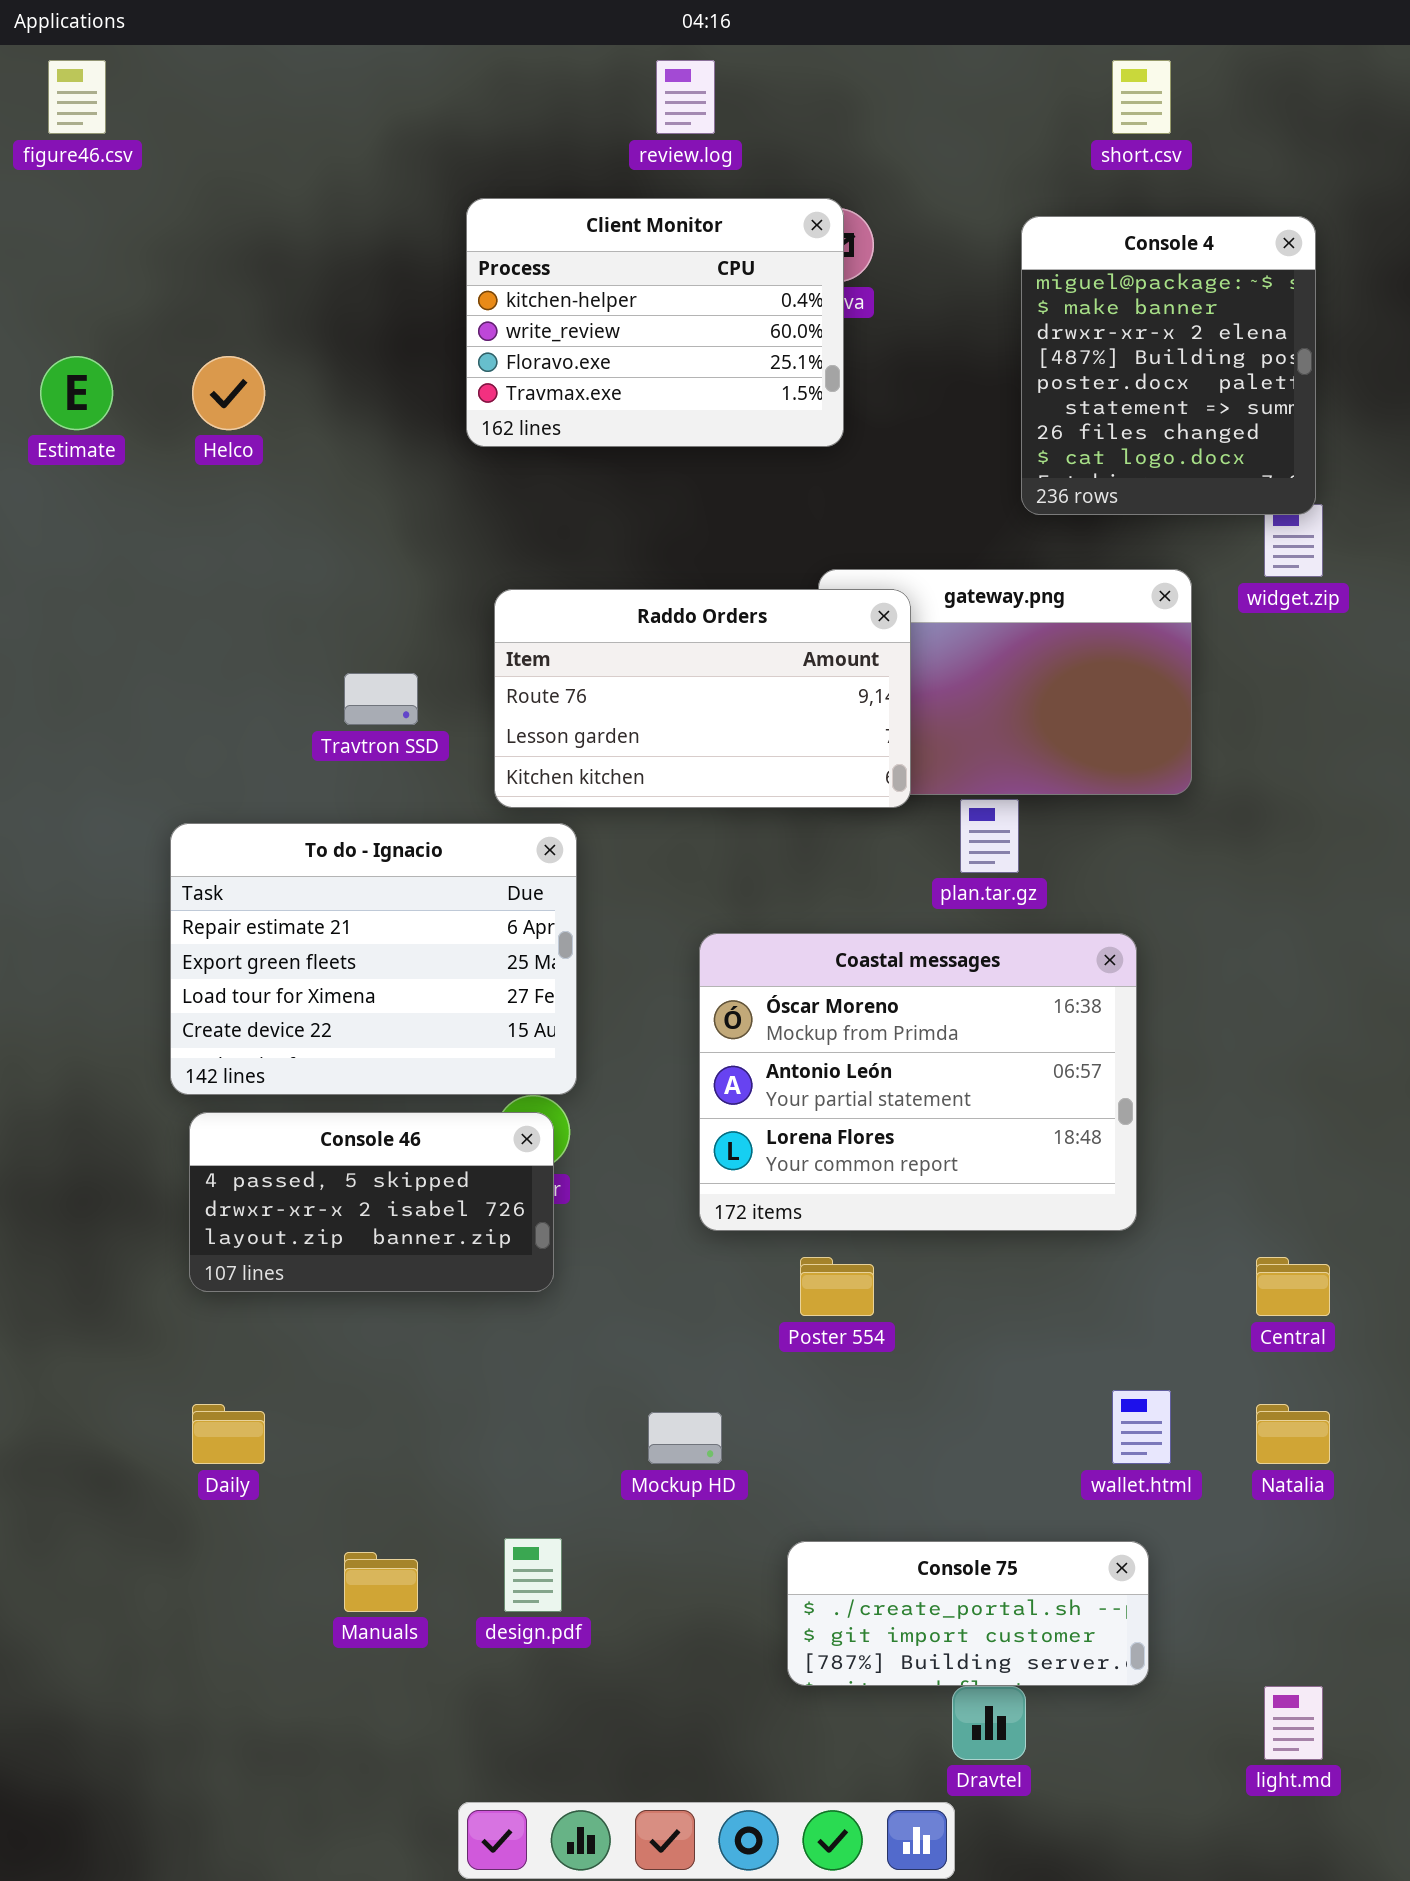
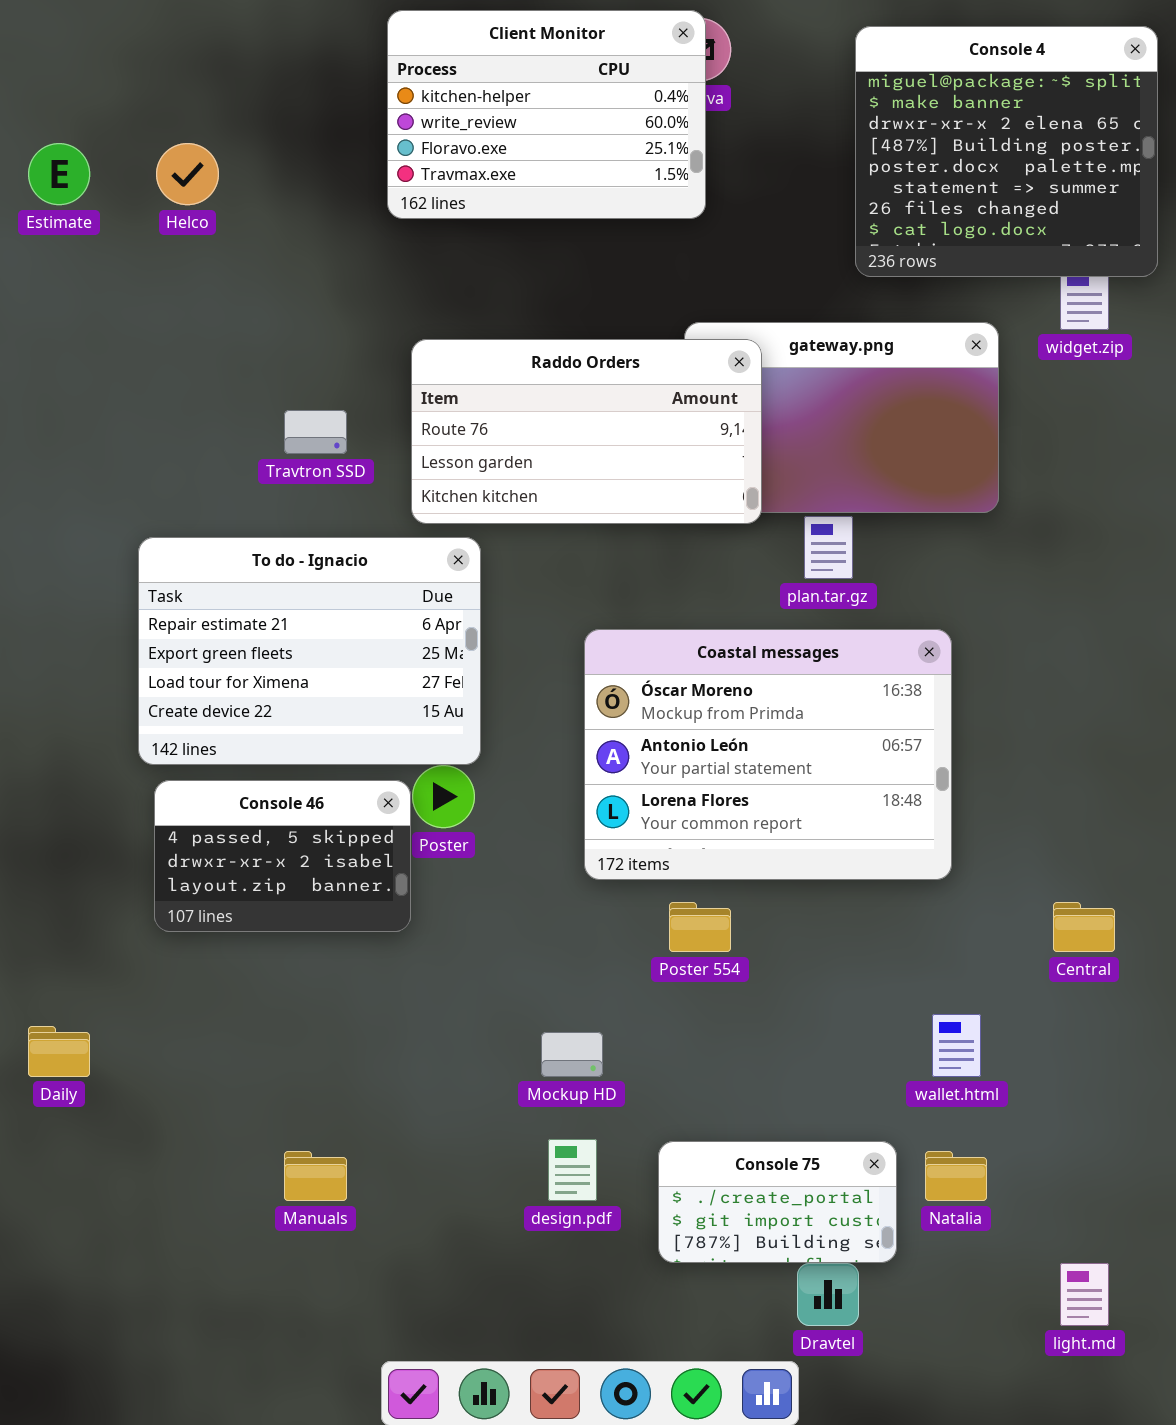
Console 4: [1021,216,1316,515] -> [855,26,1158,277], resized
Console 46: [189,1112,554,1292] -> [154,780,411,932], resized
Daily: [192,1404,265,1464] -> [28,1026,90,1077], moved
Natalia: [1256,1404,1330,1464] -> [925,1151,987,1201], moved
design.pdf: [504,1538,562,1612] -> [548,1139,597,1201], moved
Console 75: [787,1541,1149,1686] -> [658,1141,897,1263], resized

